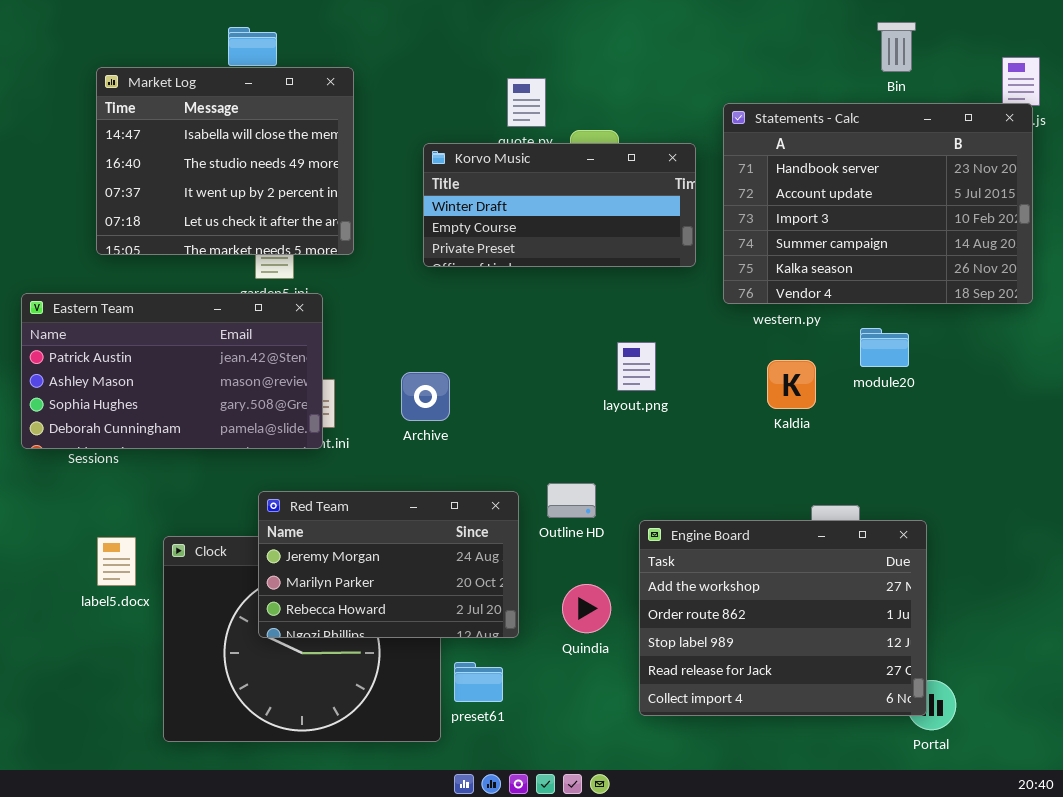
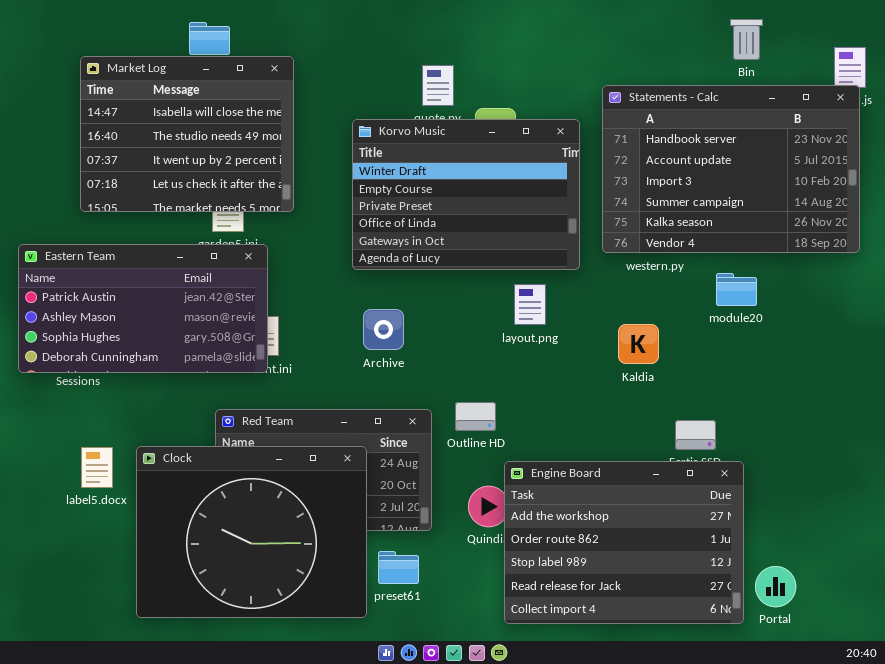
Korvo Music: [423,143,696,267] -> [352,119,580,270], resized
Kaldia: [767,360,816,409] -> [618,324,659,364], moved
Archive: [401,372,450,421] -> [363,309,404,350], moved
Engine Board: [639,520,927,716] -> [504,461,744,624], moved
Clock: [163,536,441,742] -> [136,446,367,618], raised

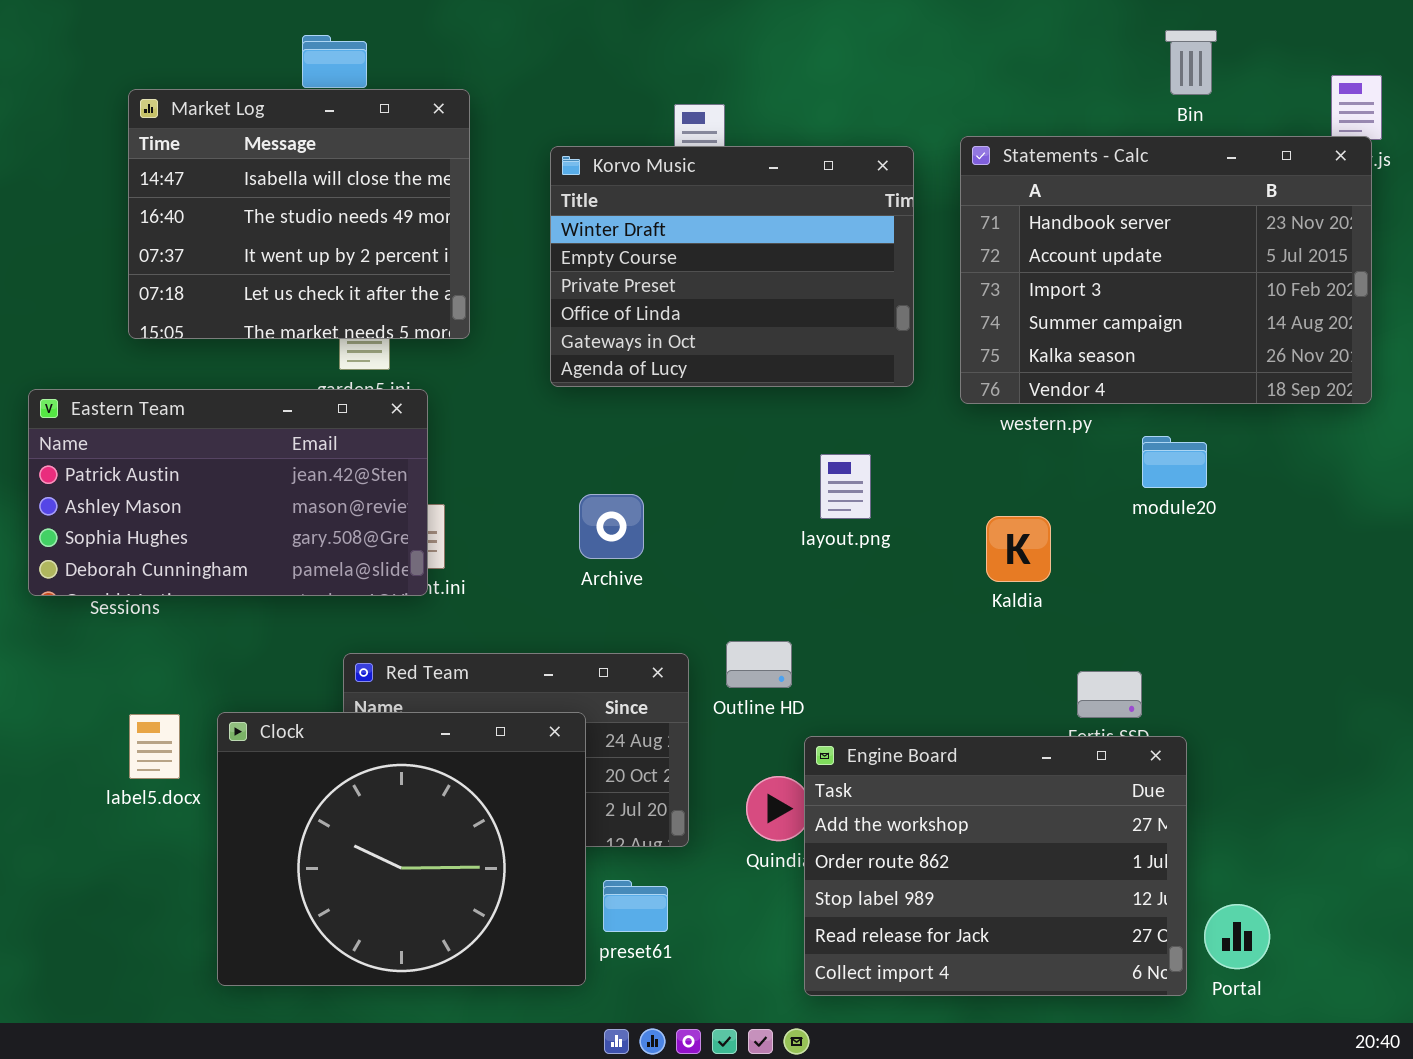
Korvo Music: [352,119,580,270] -> [550,146,914,387], moved

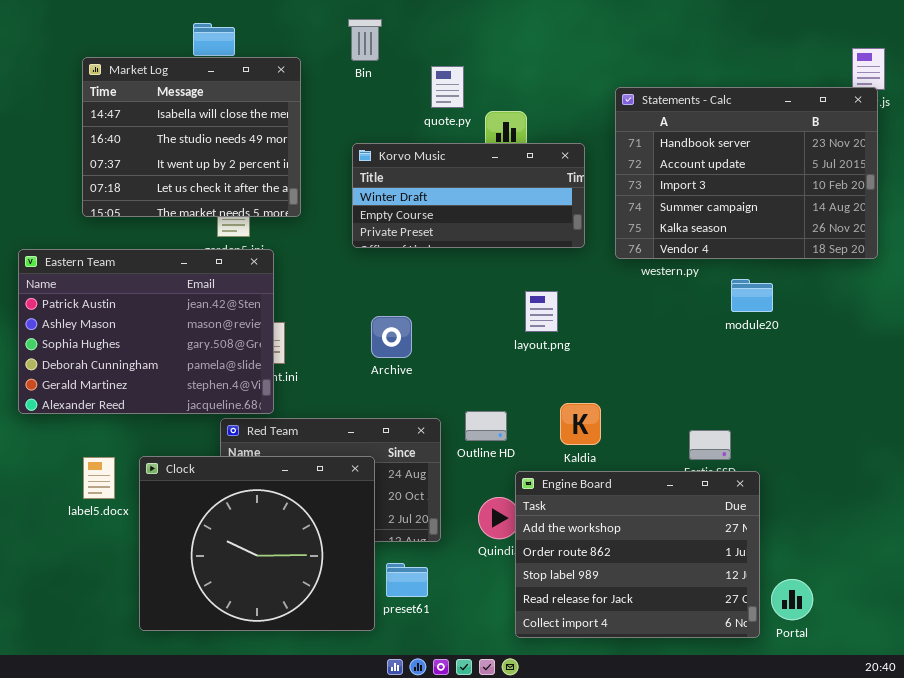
Bin: [1165,30,1217,95] -> [348,19,382,61], moved
Korvo Music: [550,146,914,387] -> [352,143,585,248], resized
Eastern Team: [28,389,428,596] -> [18,249,274,414], resized
Kaldia: [986,516,1051,582] -> [560,403,601,445], moved

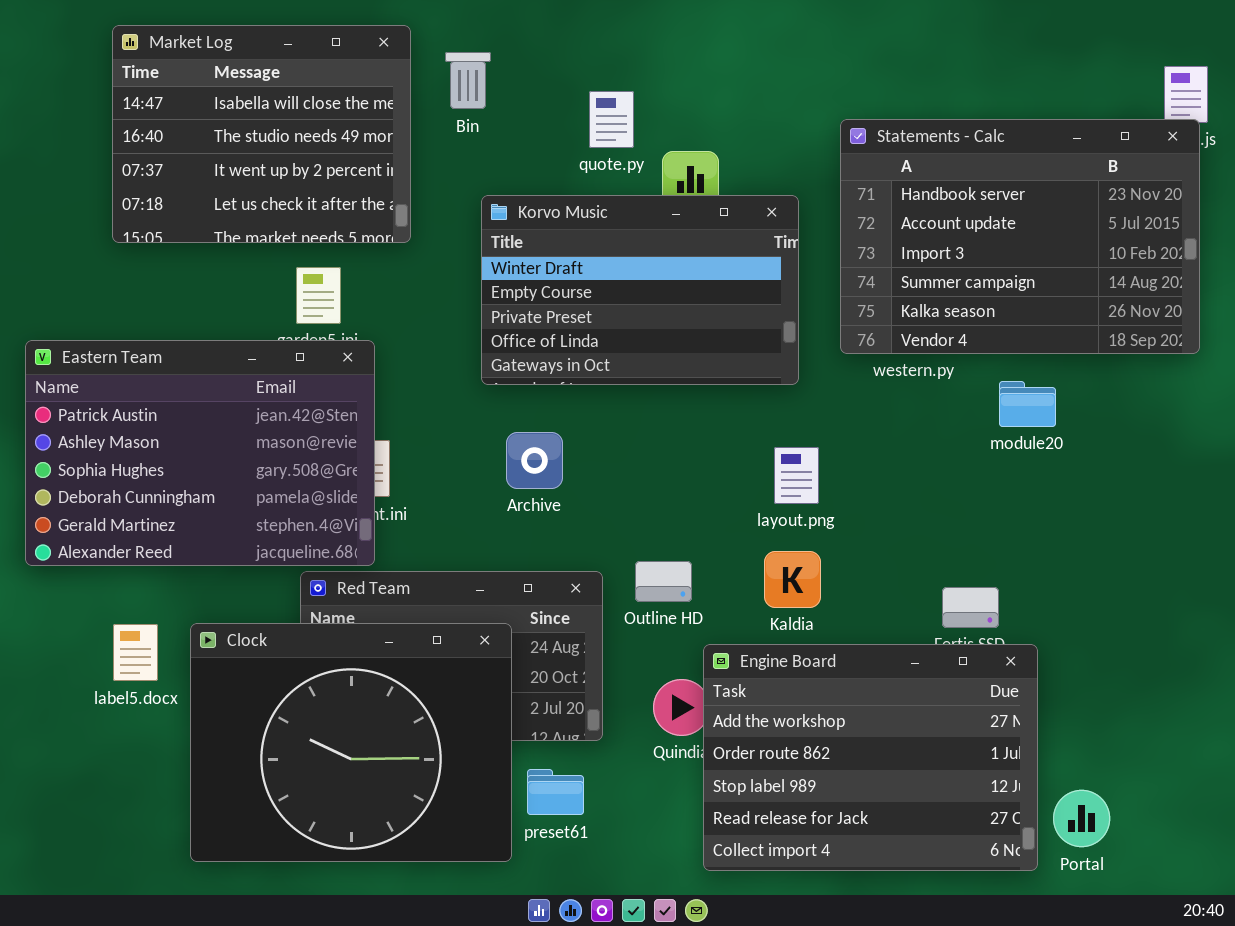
Bin: [348,19,382,61] -> [445,52,491,109], moved
Market Log: [82,57,301,217] -> [112,25,411,243], moved
Korvo Music: [352,143,585,248] -> [481,195,799,385], resized
layout.png: [525,291,558,332] -> [774,447,819,504], moved

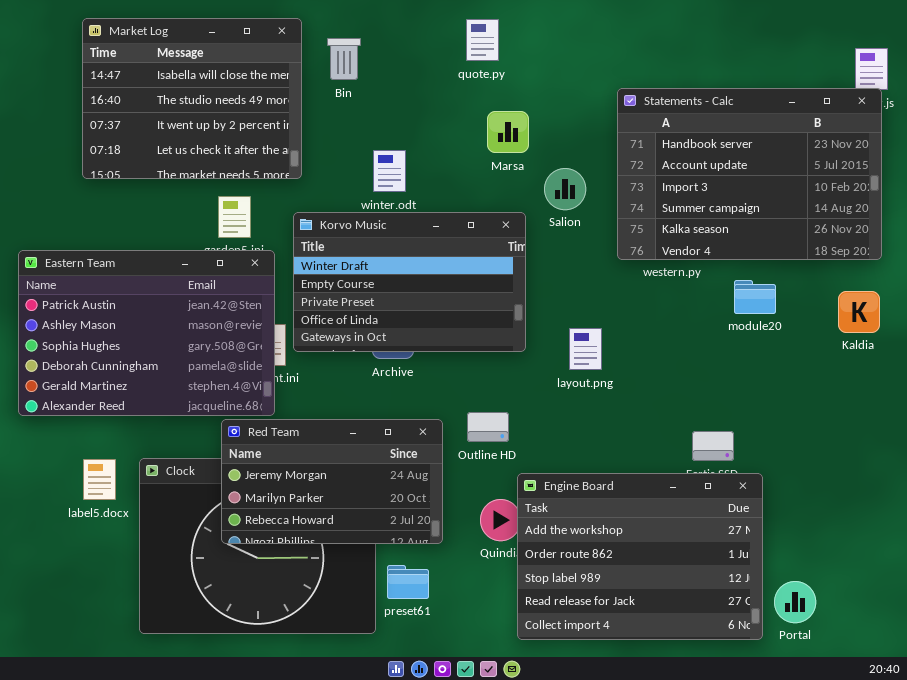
quote.py: [589,91,634,148] -> [466,19,499,61], moved
Korvo Music: [481,195,799,385] -> [293,212,526,352], moved
Kaldia: [764,551,821,608] -> [838,291,880,333], moved
Red Team: [300,571,603,741] -> [221,419,443,544], raised

